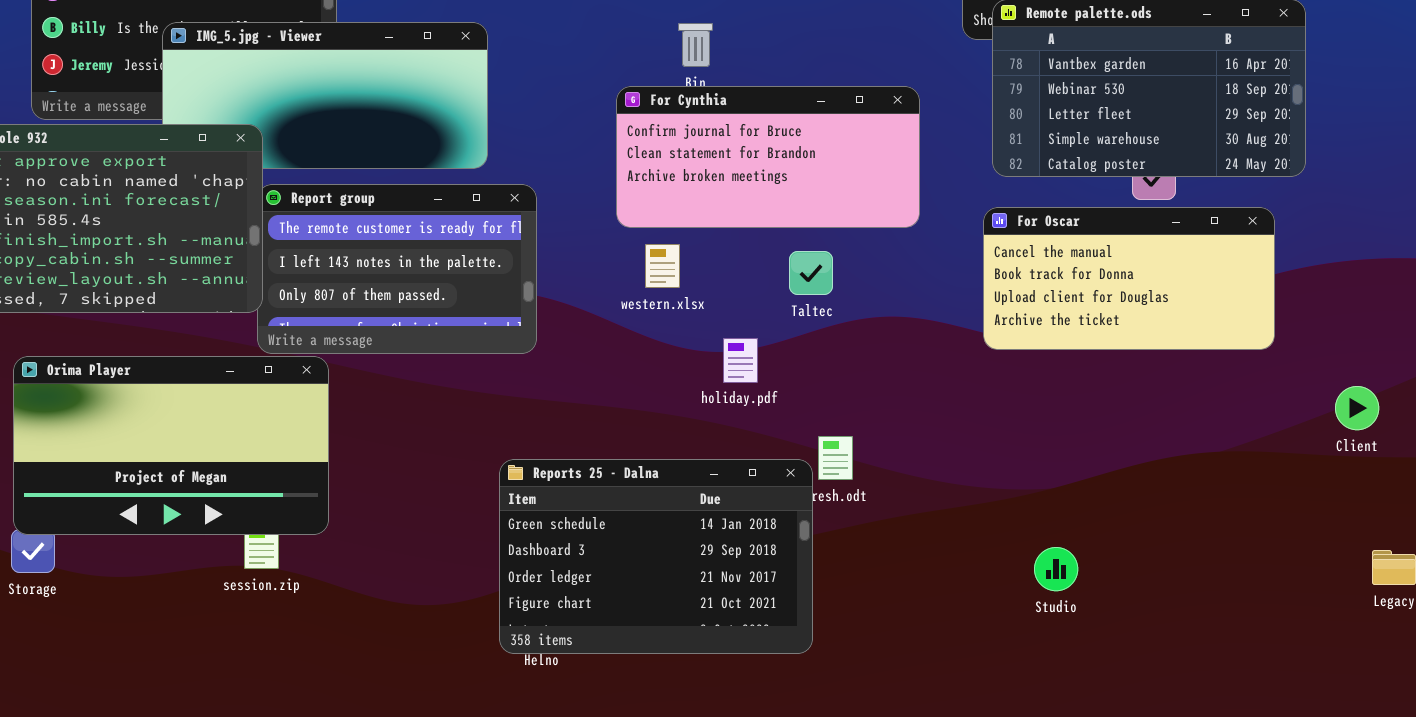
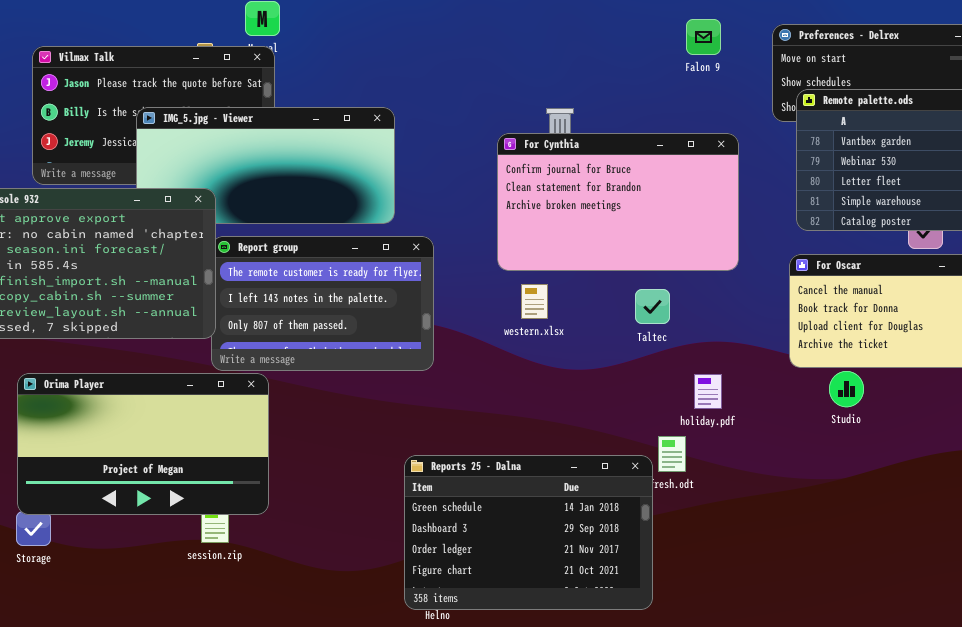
For Cynthia: [616,86,920,228] -> [497,133,739,271], resized
holiday.pdf: [723,338,758,383] -> [694,374,722,409], moved
Studio: [1034,547,1078,591] -> [829,371,864,407], moved

